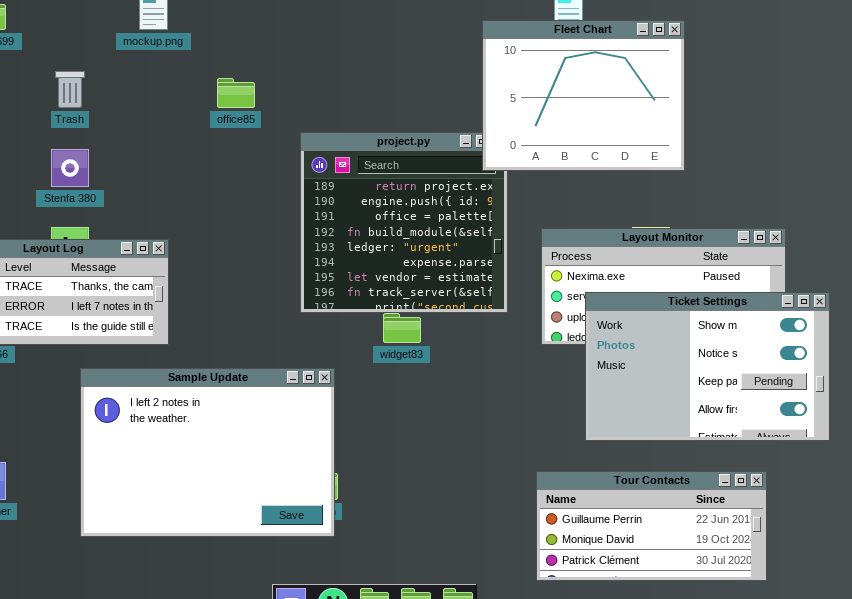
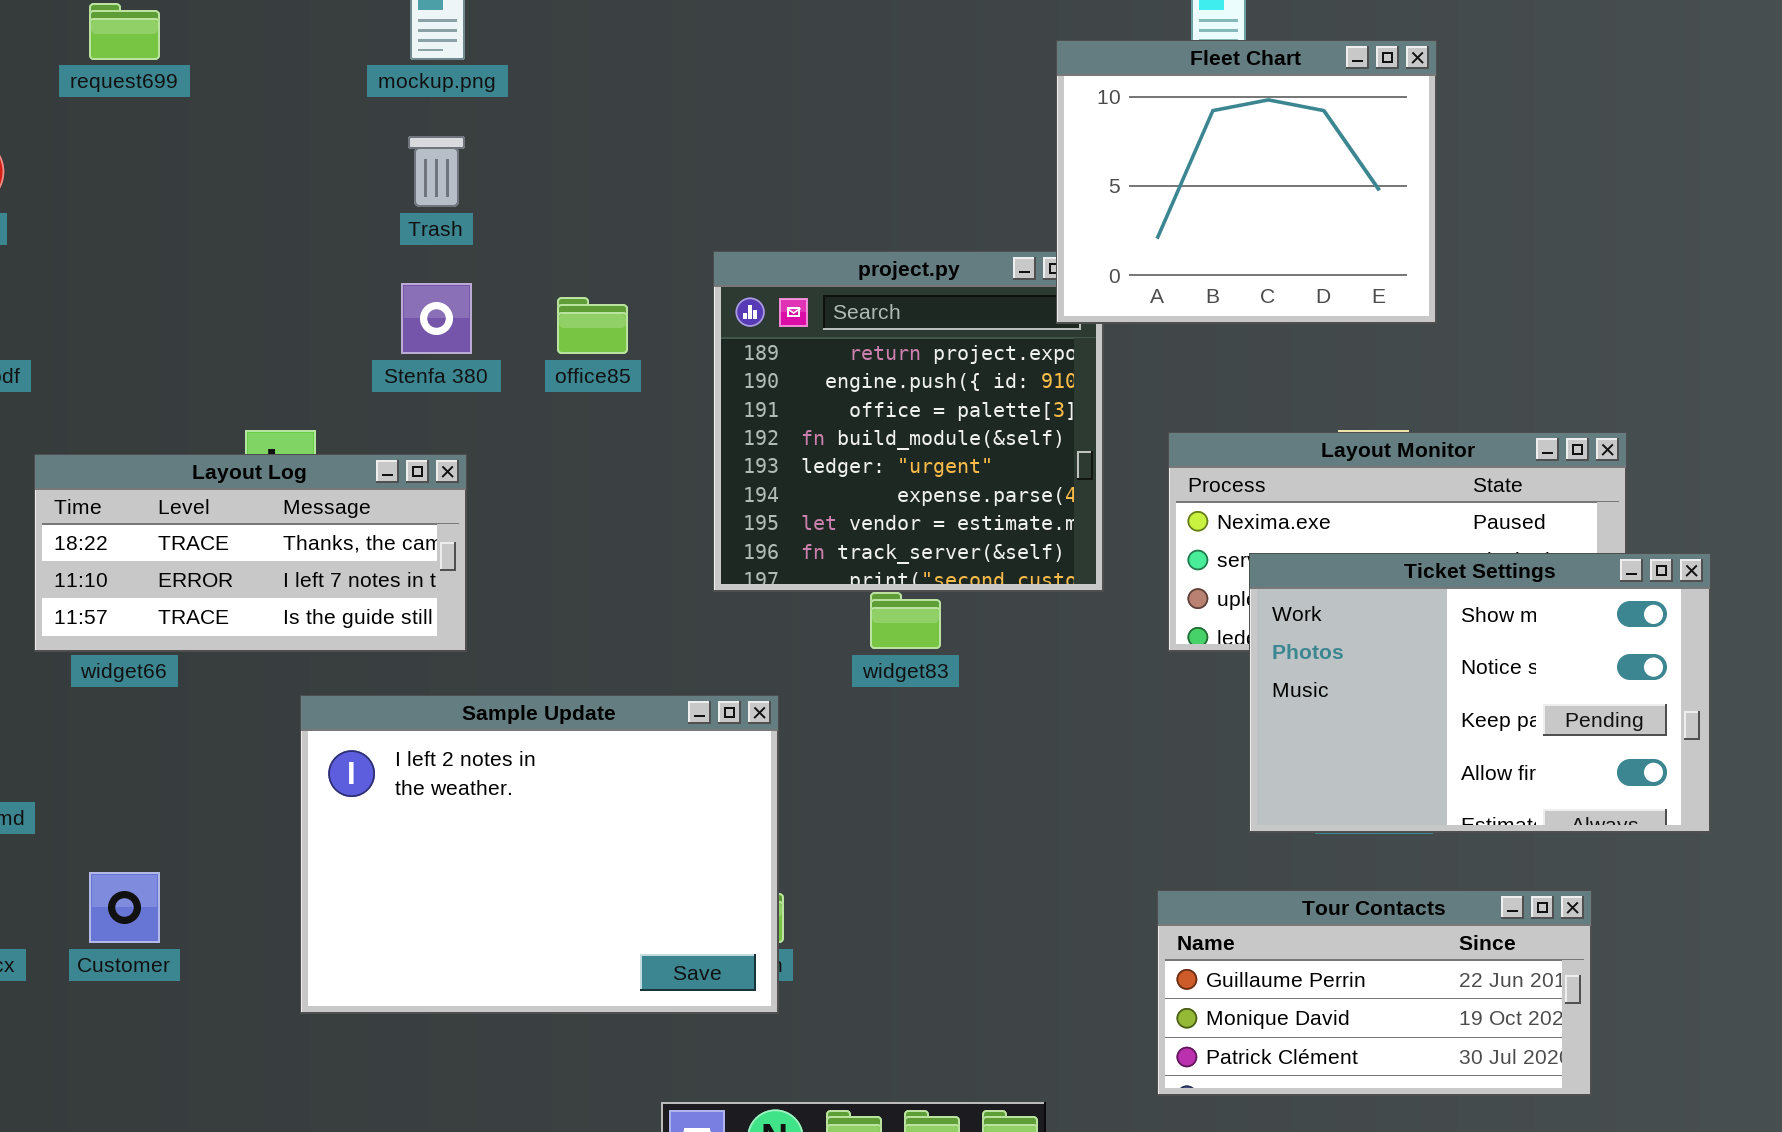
Trash: [55,71,85,108] -> [408,136,465,207], moved
office85: [217,78,255,108] -> [557,297,628,354], moved
Stenfa 380: [51,149,89,187] -> [401,283,472,354], moved

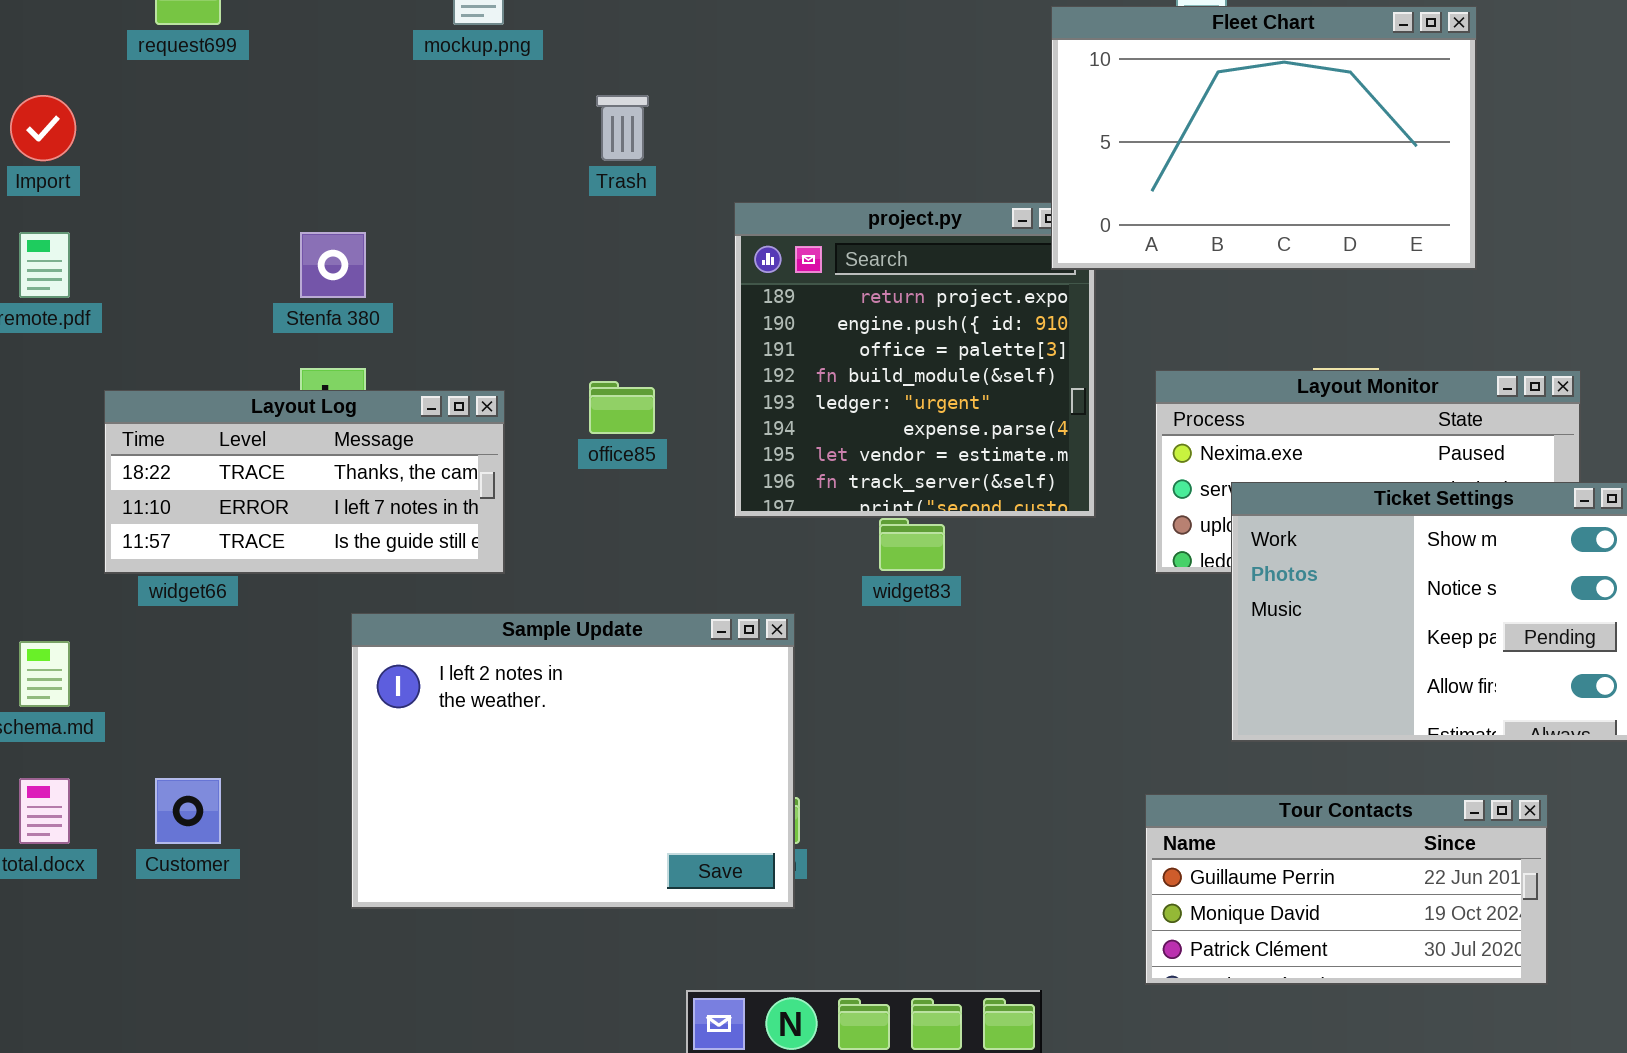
Fleet Chart: [1056,40,1437,324] -> [1051,6,1477,270], resized
Trash: [408,136,465,207] -> [596,95,649,161], moved
Stenfa 380: [401,283,472,354] -> [300,232,366,298], moved
office85: [557,297,628,354] -> [589,381,655,434], moved

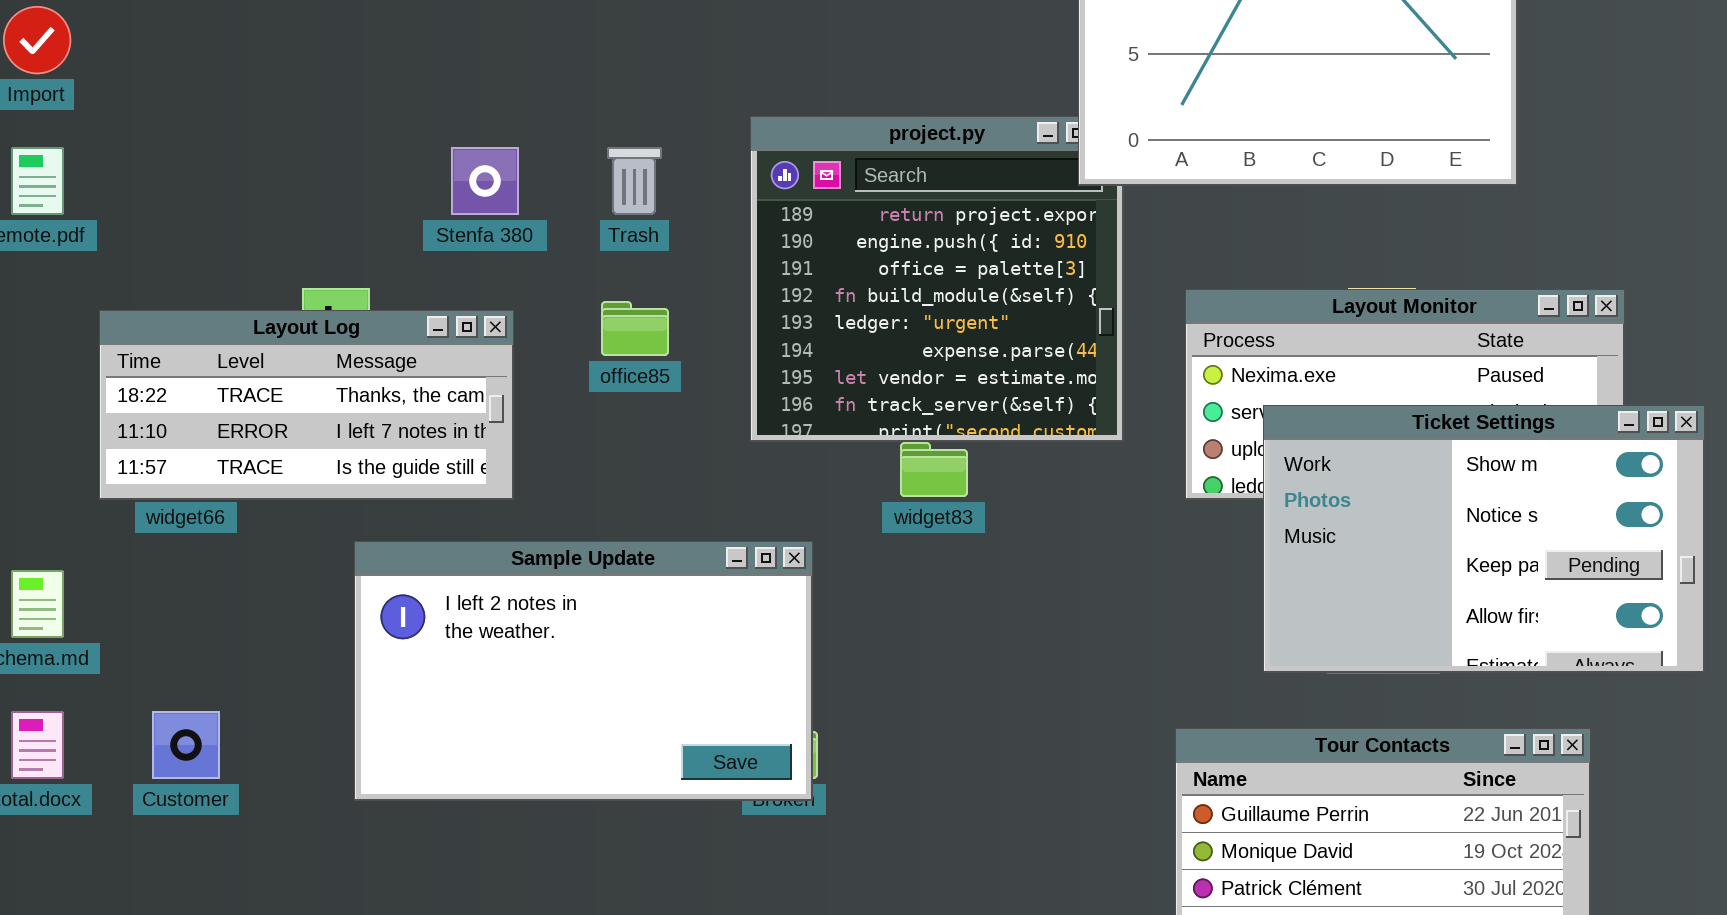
Trash: [596,95,649,161] -> [607,147,662,215], moved
Stenfa 380: [300,232,366,298] -> [451,147,519,215], moved
Sample Update: [351,613,795,909] -> [354,541,813,801], resized

